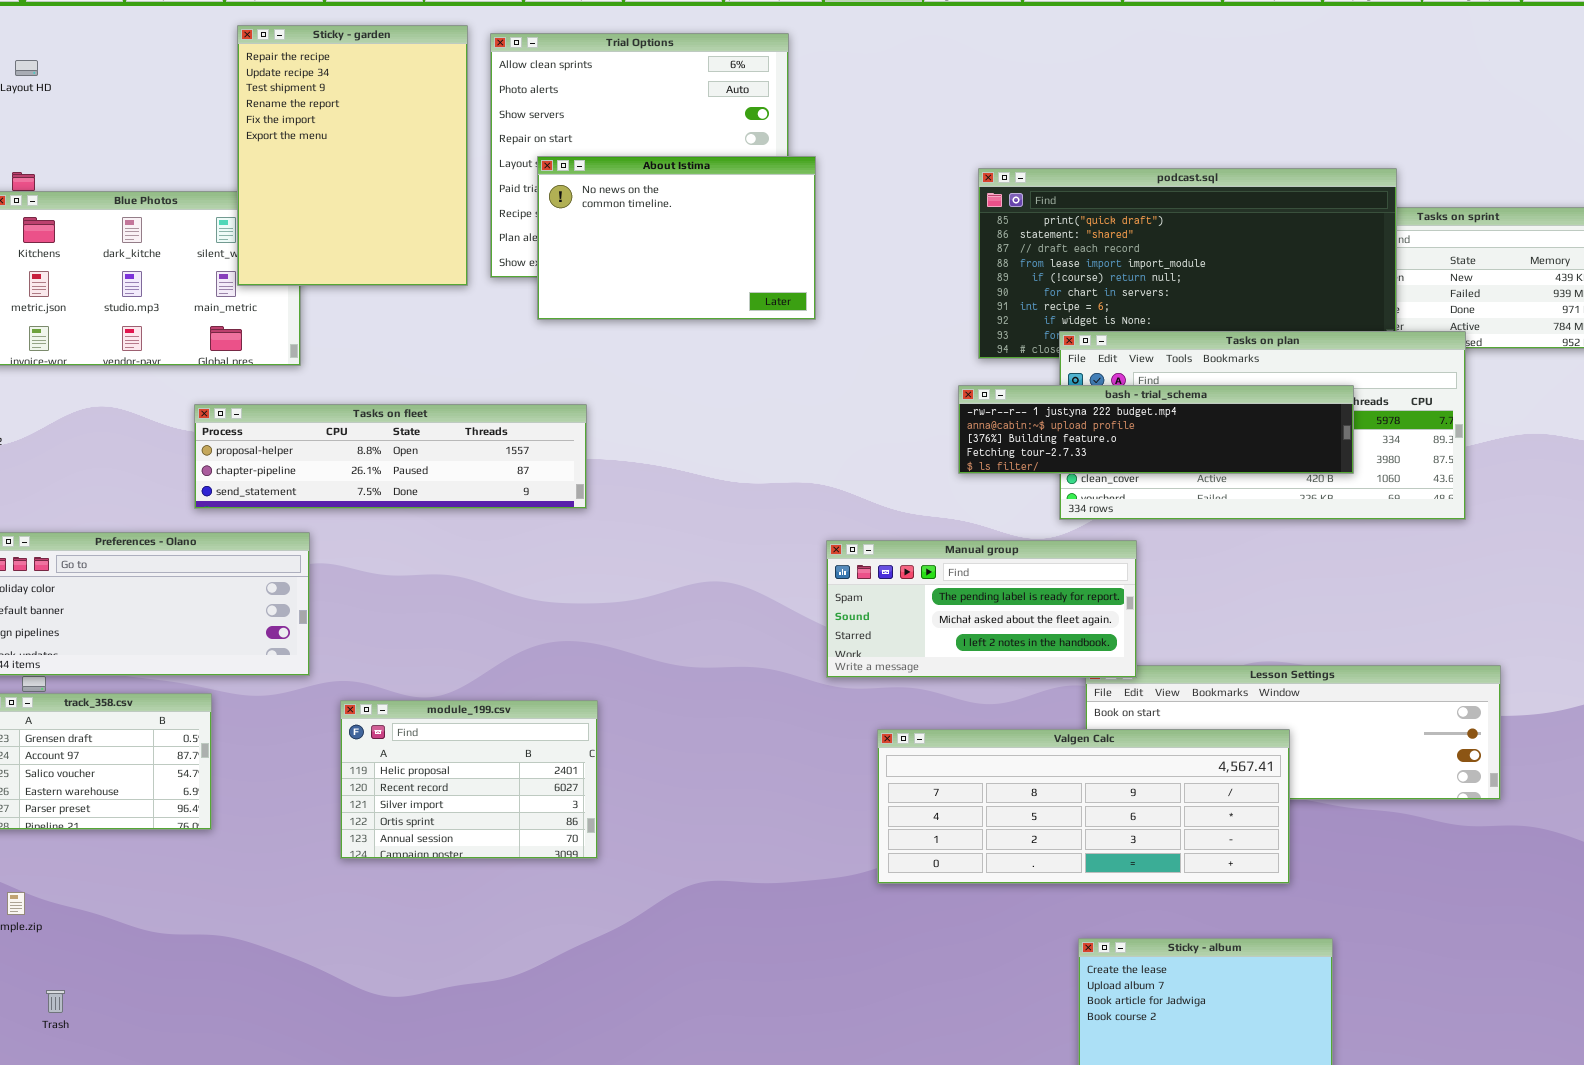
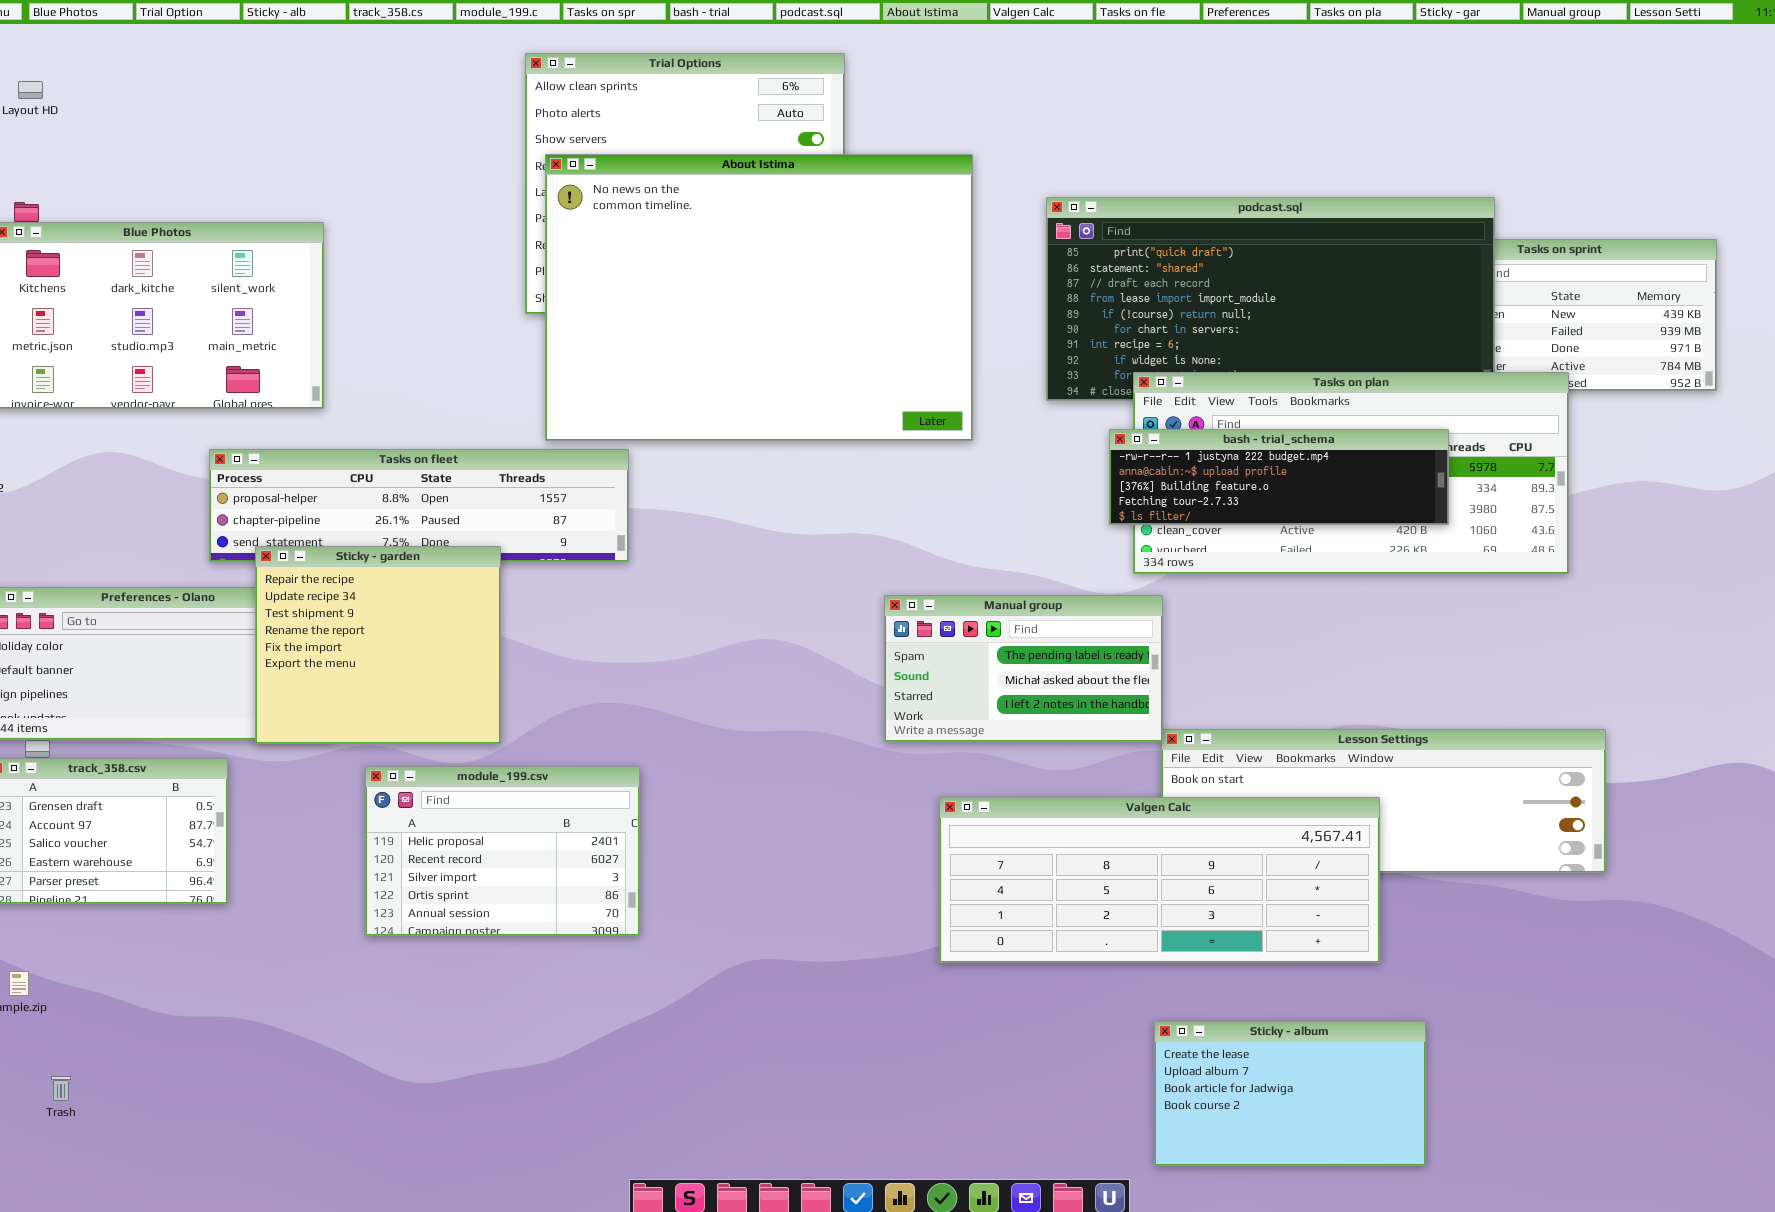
Sticky - garden: [237,25,468,286] -> [255,546,501,744], moved, resized
About Istima: [537,156,816,320] -> [545,154,973,441], moved, resized
bash - trial_schema: [958,385,1354,474] -> [1109,429,1449,525], resized
Manual group: [826,540,1137,678] -> [884,595,1163,742], resized

